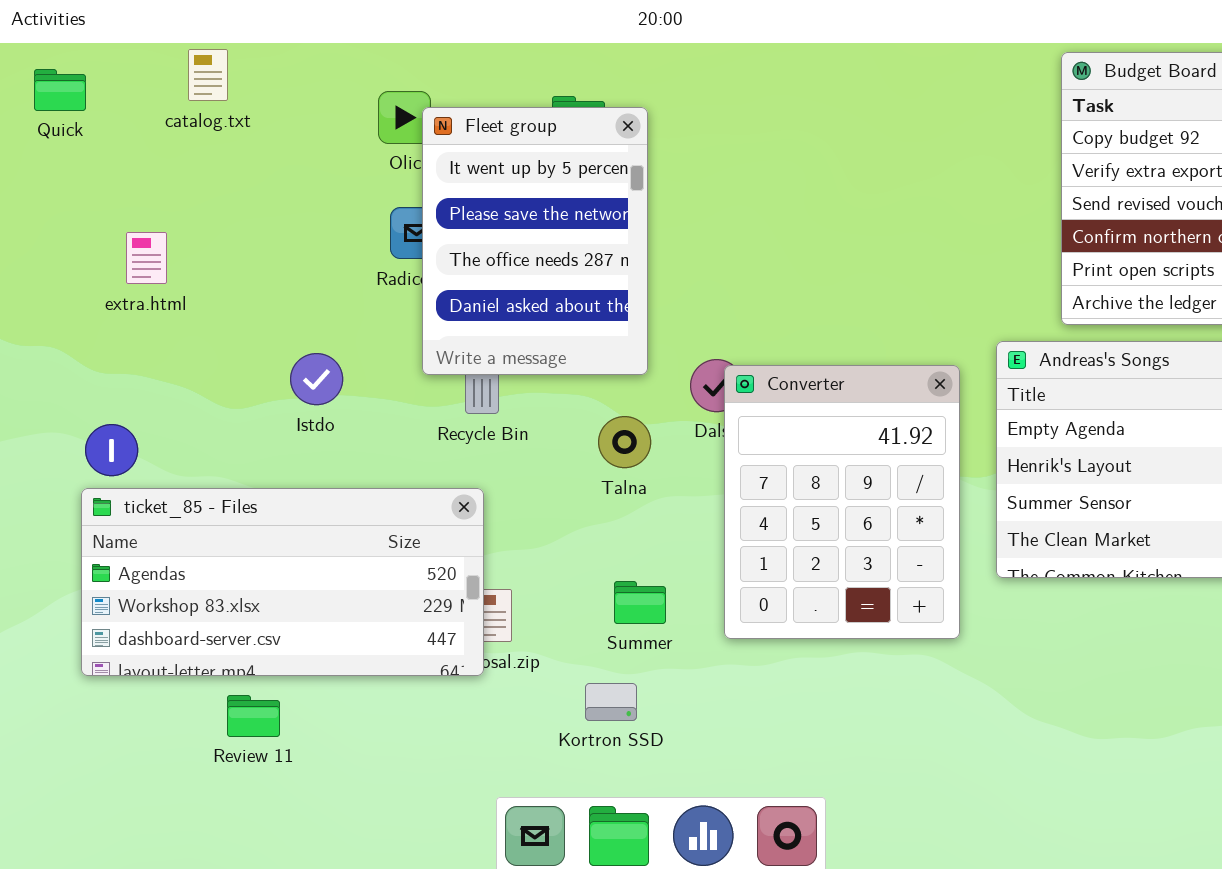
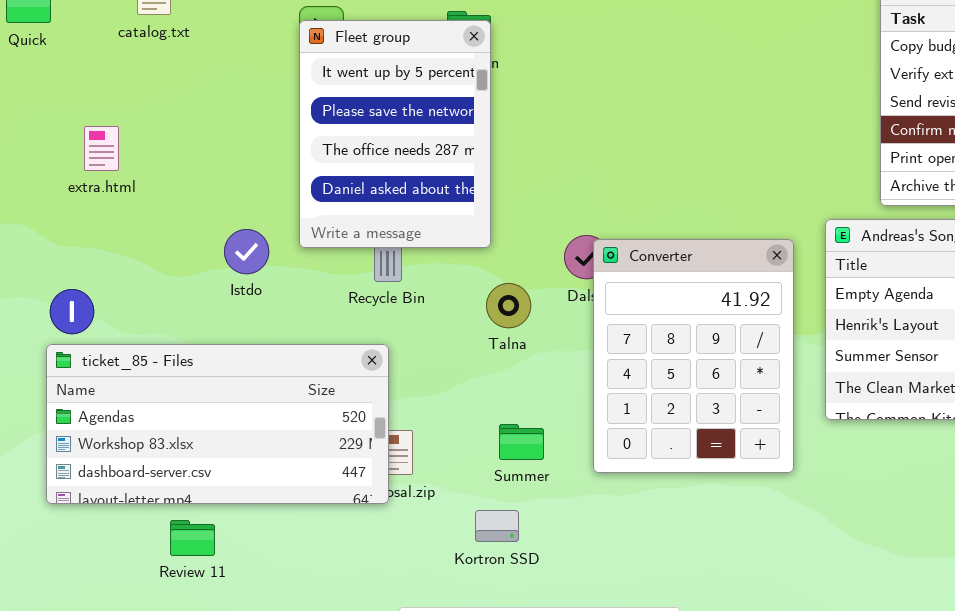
Fleet group: [422,107,648,375] -> [299,20,491,248], moved

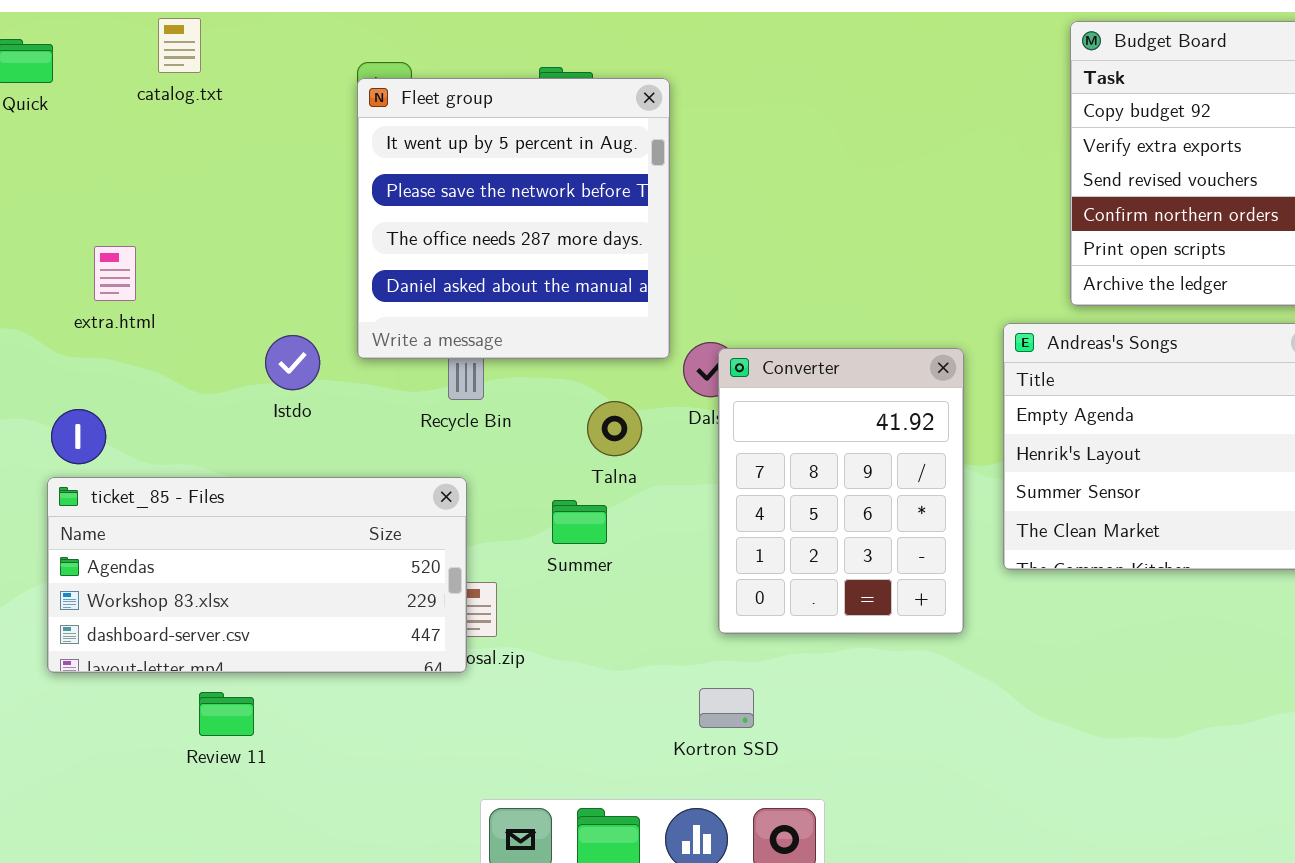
Fleet group: [299,20,491,248] -> [357,78,670,359], resized
extra.html: [84,126,119,171] -> [94,246,136,301], moved
Summer: [499,424,544,460] -> [552,500,607,544], moved
Kortron SSD: [475,510,519,542] -> [699,688,754,728], moved

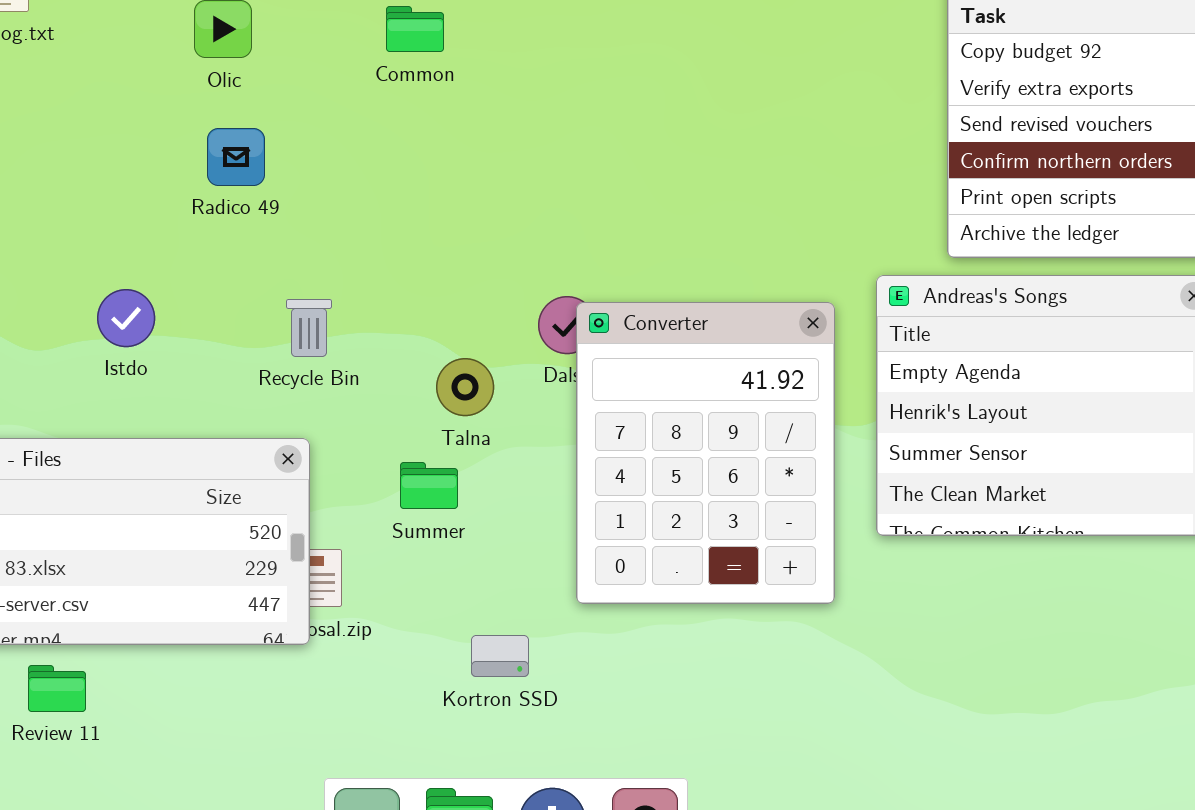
Fleet group: [357,78,670,359] -> none, closed
Kortron SSD: [699,688,754,728] -> [471,635,529,677], moved

